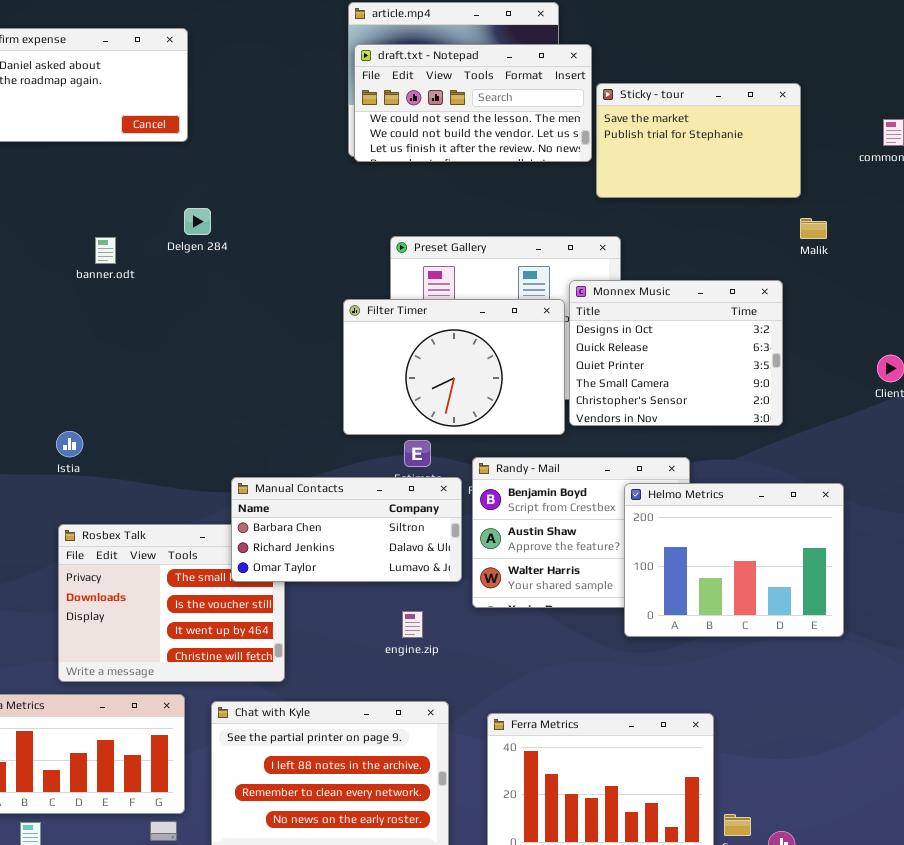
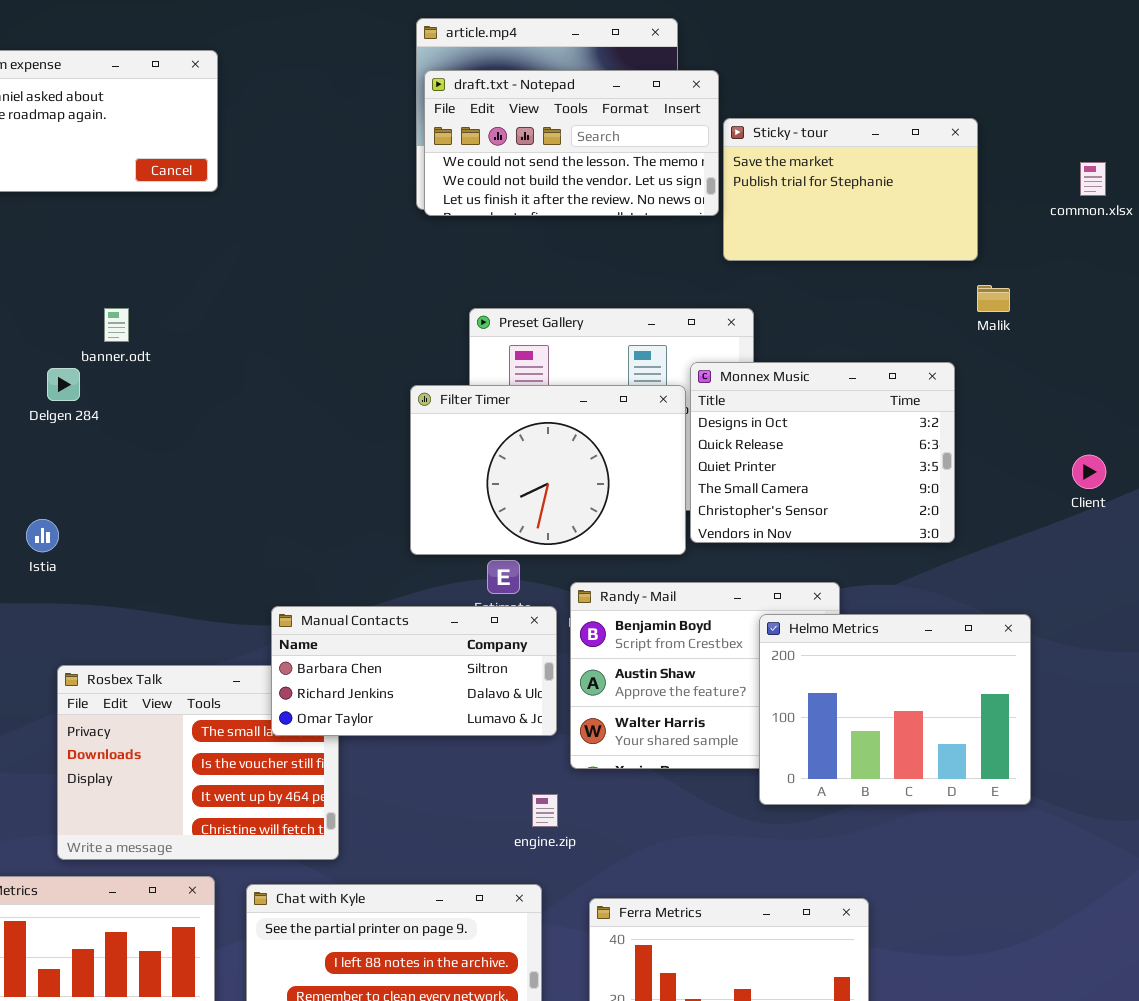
Delgen 284: [184,208,211,235] -> [47,368,80,401], moved
Istia: [56,431,83,457] -> [26,519,59,552], moved
engine.zip: [402,611,423,638] -> [532,794,558,827], moved

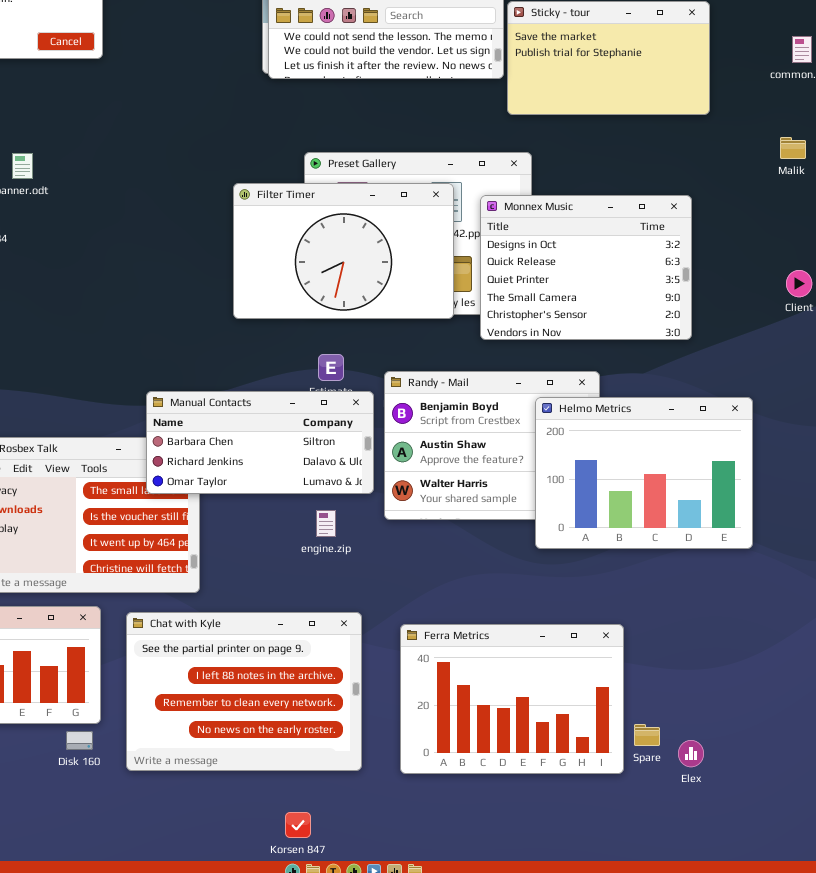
Malik: [977,285,1010,312] -> [780,137,806,159], moved
Filter Timer: [410,385,686,555] -> [233,183,454,319], moved
engine.zip: [532,794,558,827] -> [316,510,336,537], moved

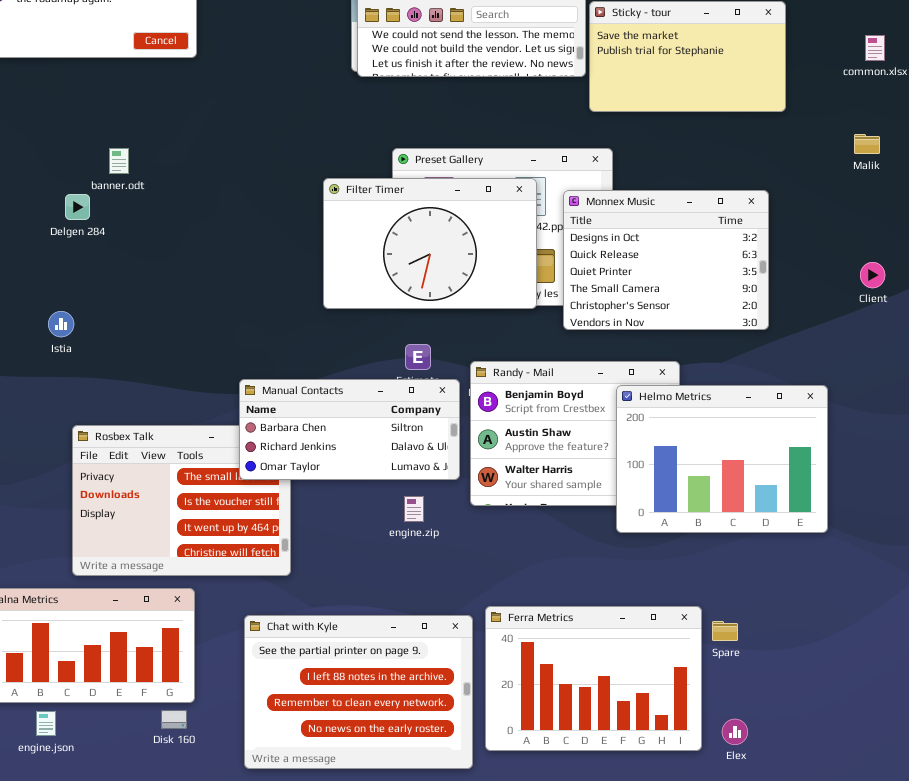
Chat with Kyle: [126,612,362,771] -> [244,615,473,769], moved
Spare: [634,724,660,746] -> [712,621,738,641], moved
Elex: [678,740,704,767] -> [722,719,748,745], moved

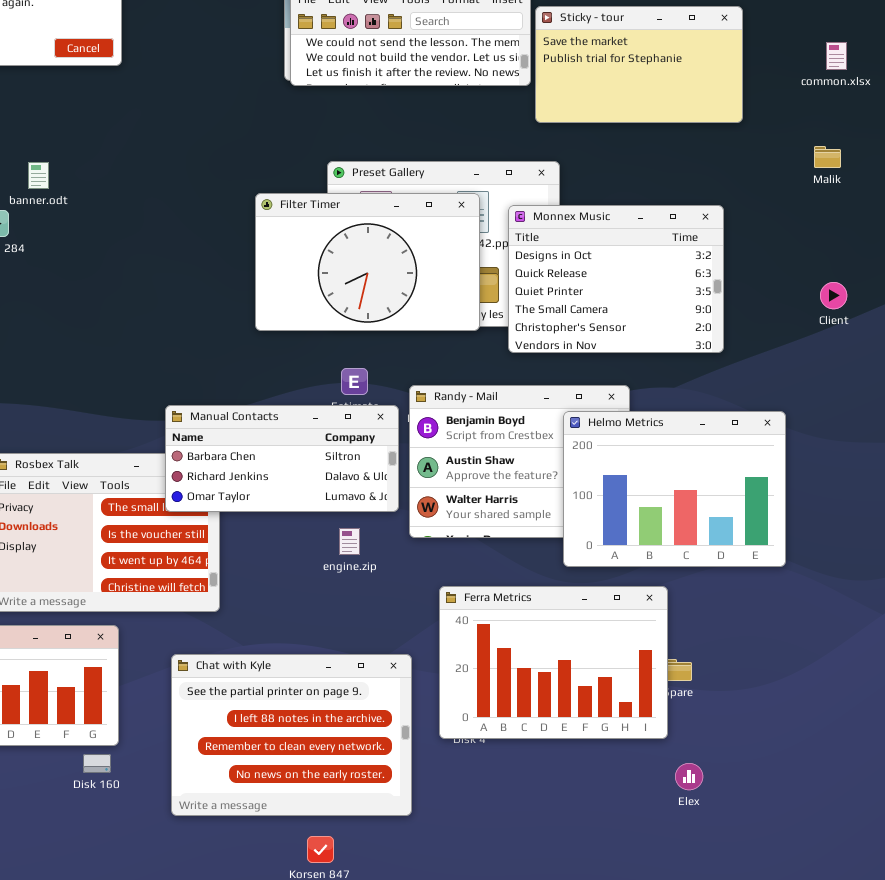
Ferra Metrics: [485,606,702,751] -> [439,586,668,739], moved

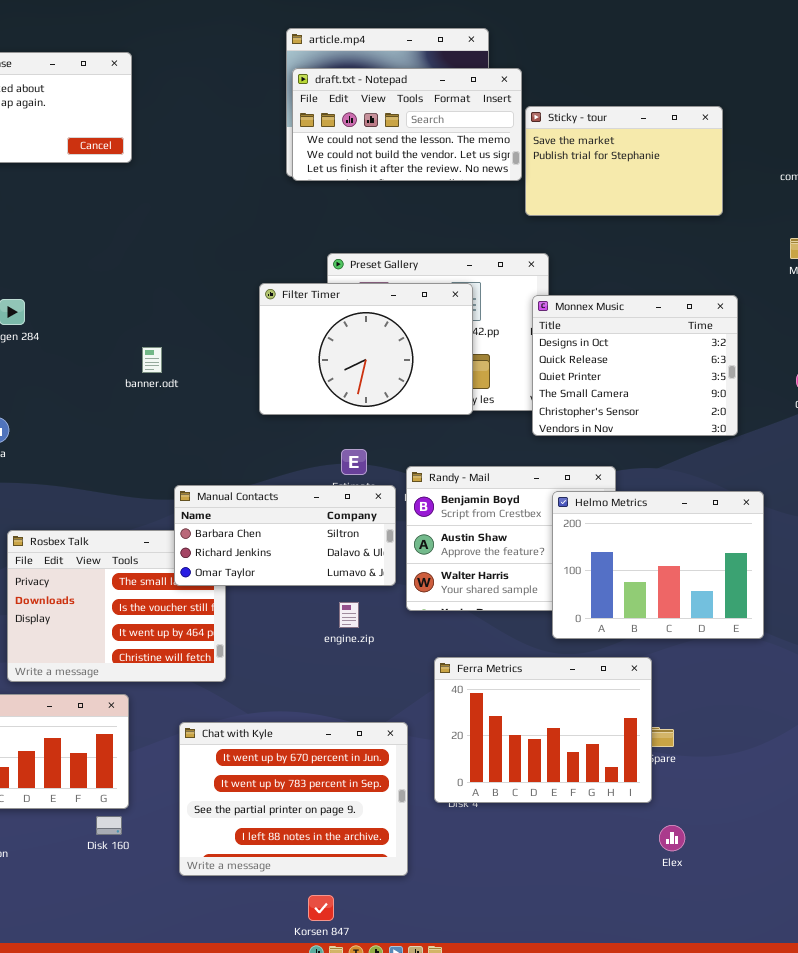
banner.odt: [28,162,49,189] -> [142,347,162,373], moved
Monnex Music: [508,205,724,353] -> [532,295,738,436], moved
Chat with Kyle: [171,654,412,816] -> [179,722,408,876], scrolled up 2 rows

